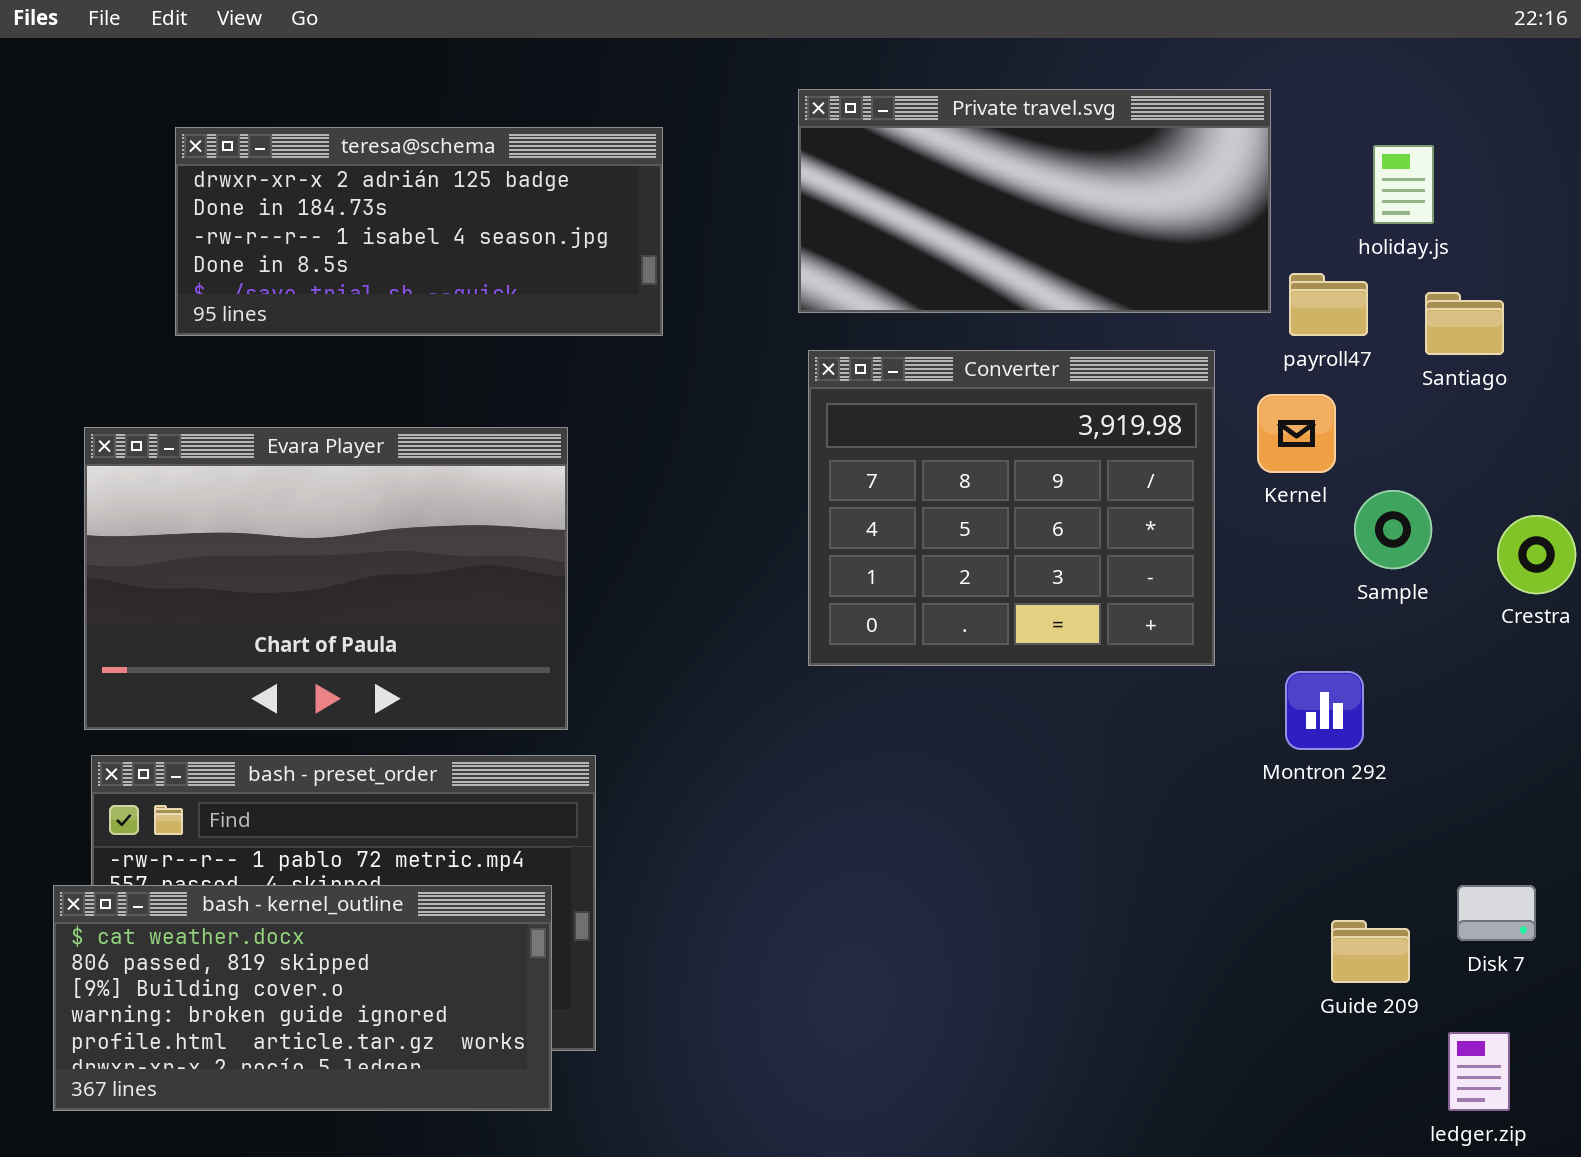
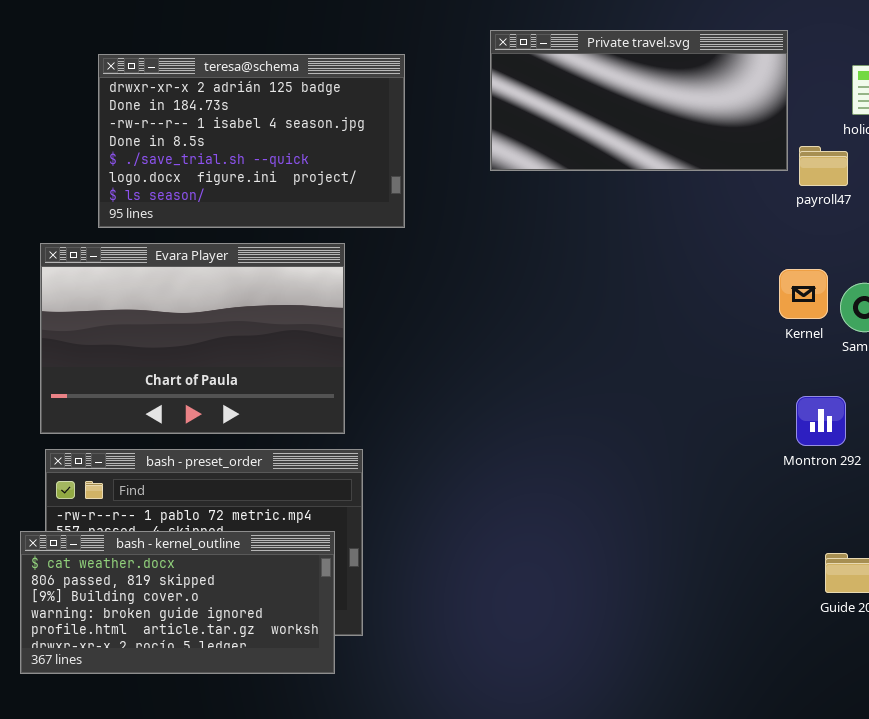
teresa@schema: [175,127,663,336] -> [98,54,405,228], resized
Converter: [808,350,1215,666] -> none, closed
Kernel: [1257,394,1336,473] -> [779,269,828,319], moved

